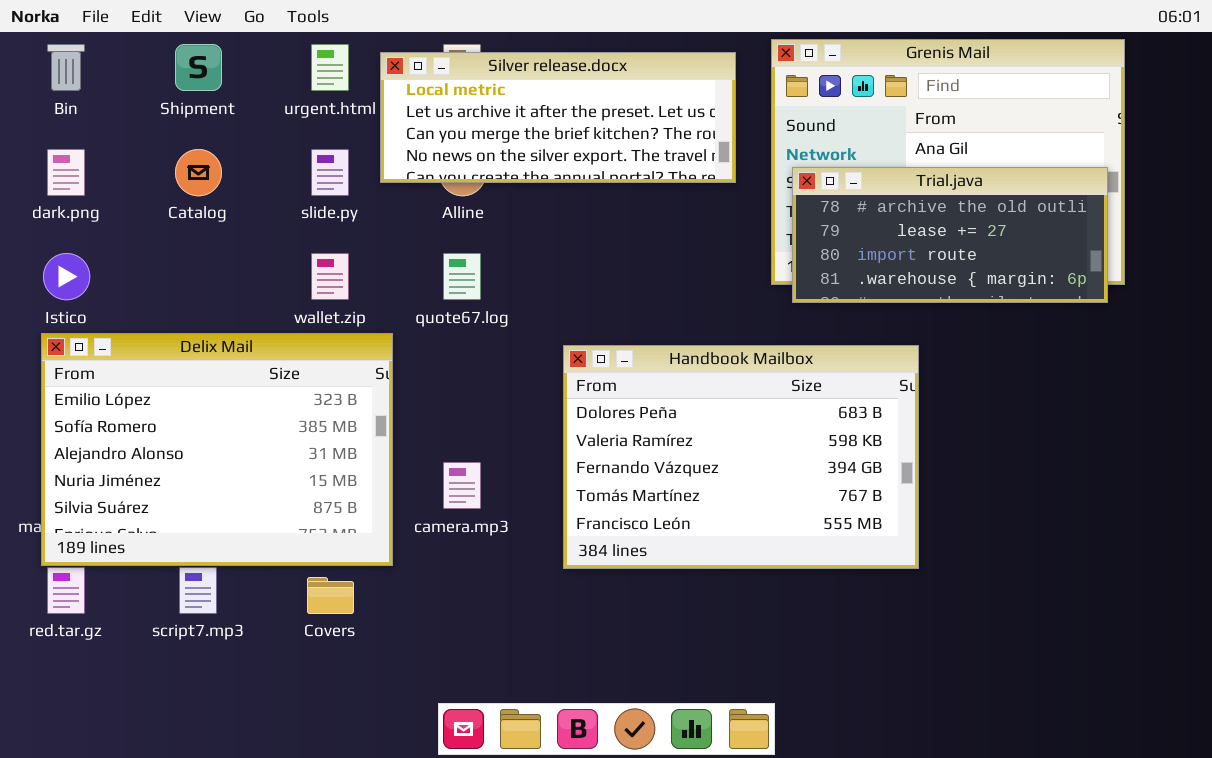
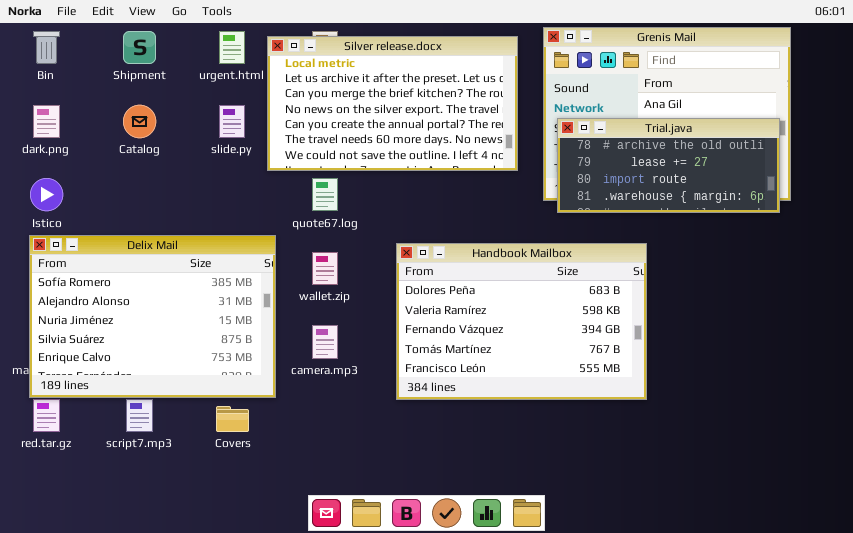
Silver release.docx: [380,52,736,183] -> [267,36,518,171], resized
wallet.zip: [311,253,349,300] -> [312,252,338,285], moved
Delix Mail: [41,333,393,566] -> [29,235,276,398], scrolled down 1 row

